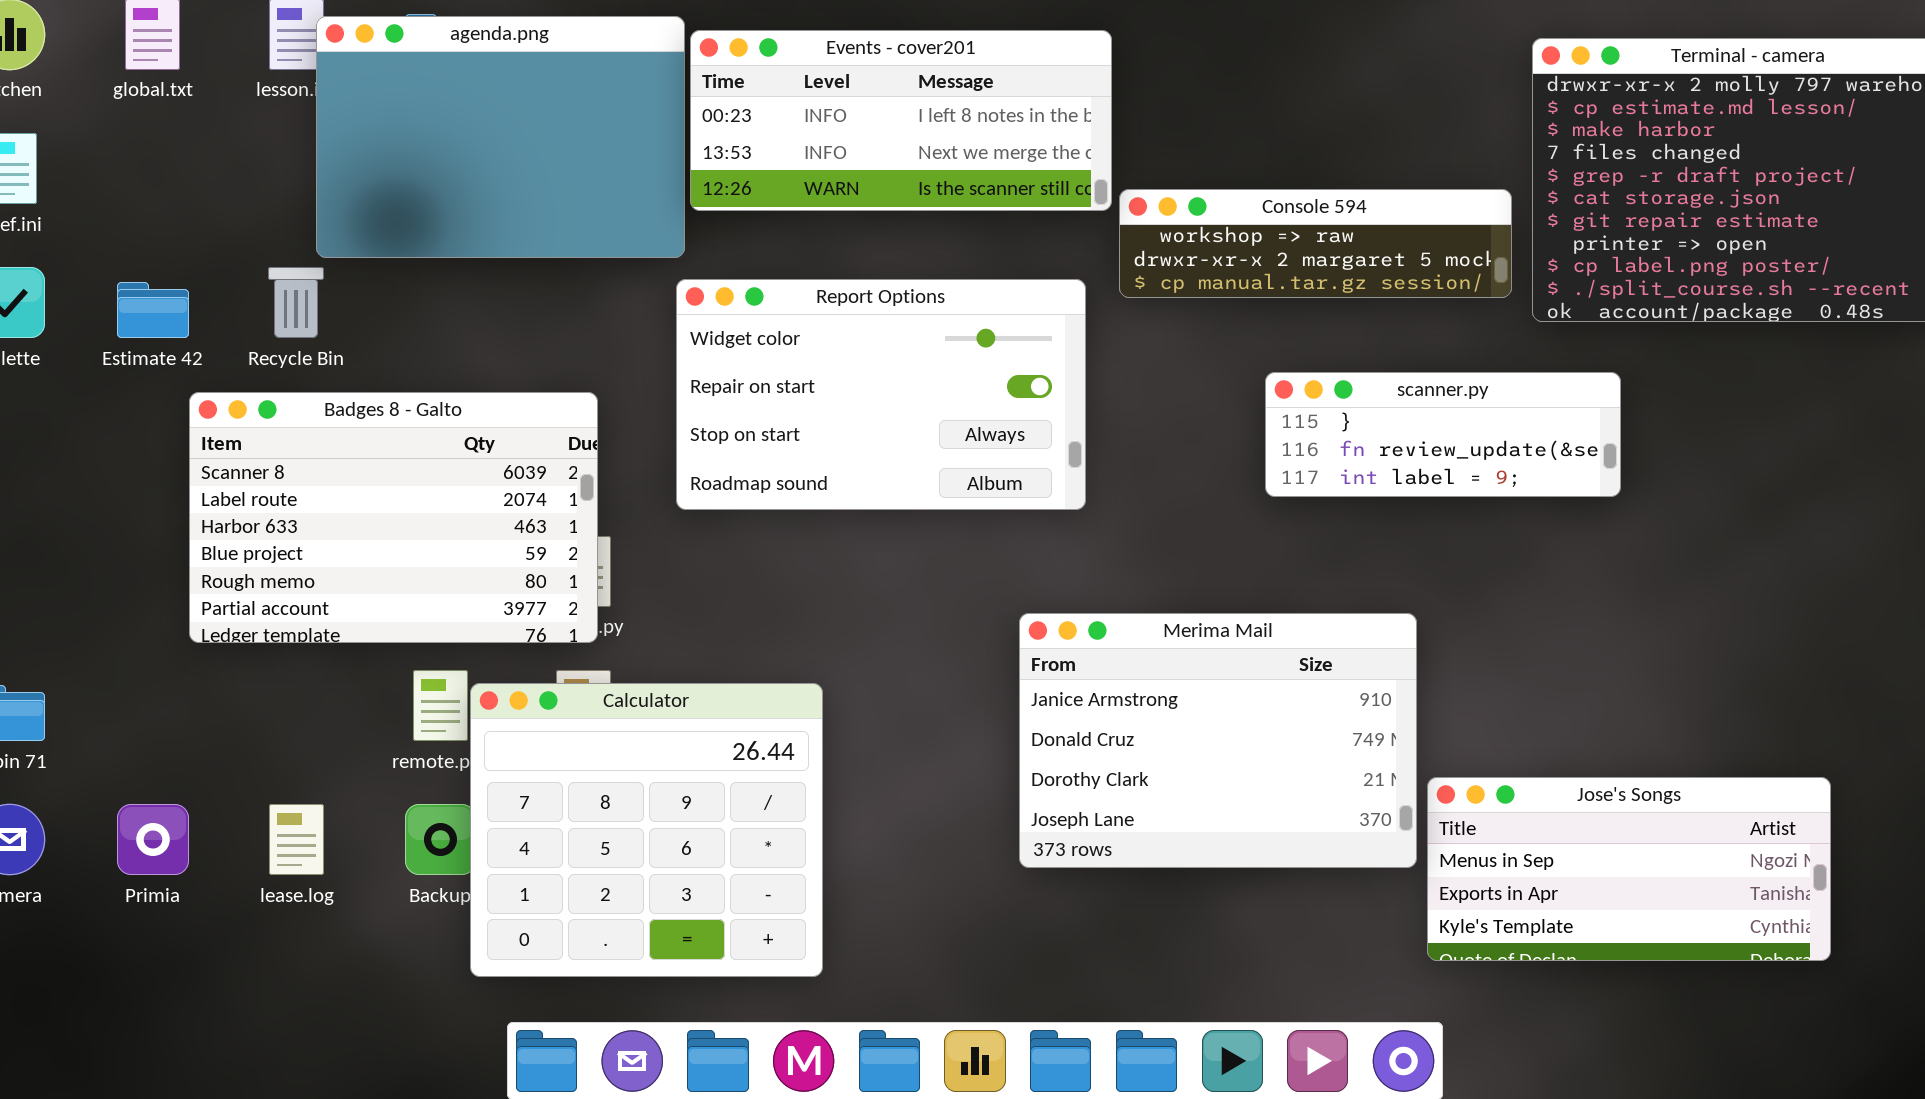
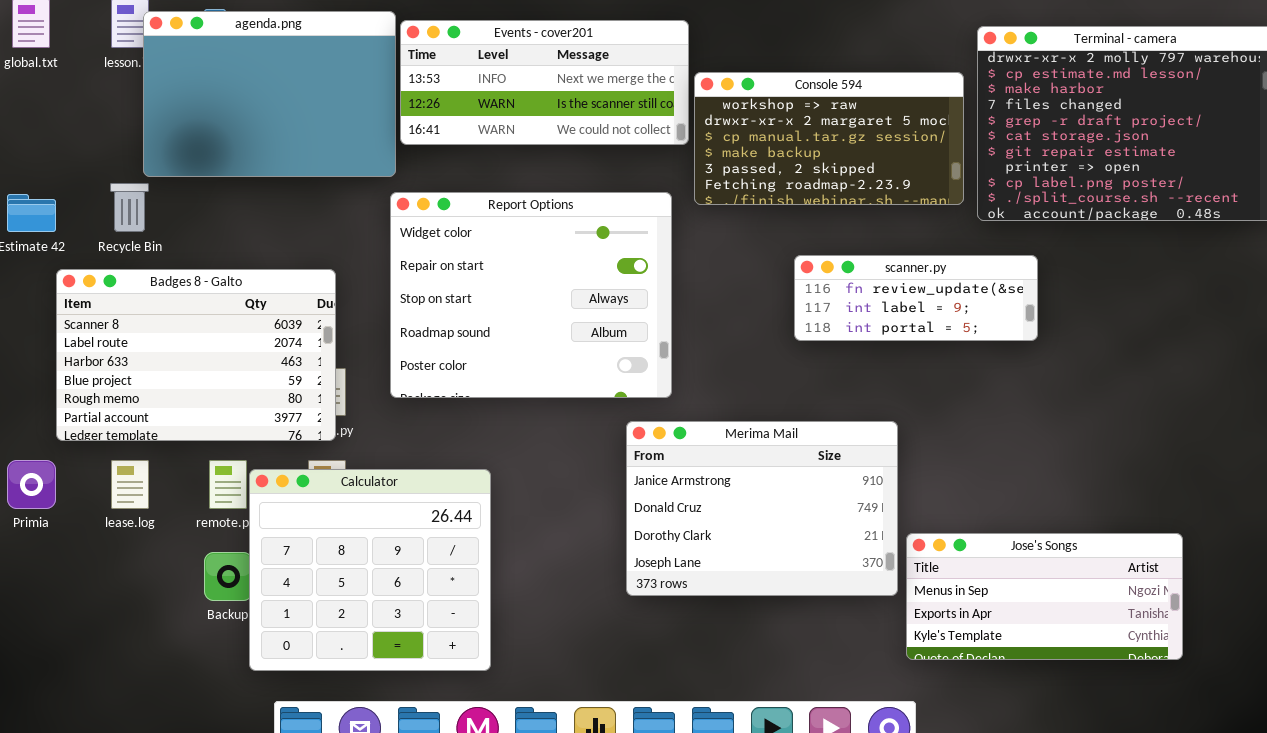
Events - cover201: [690,30,1112,211] -> [400,20,689,145], scrolled down 1 row
Console 594: [1119,189,1512,298] -> [694,72,964,205], resized
Report Options: [676,279,1086,510] -> [390,192,672,398], resized
scanner.py: [1265,372,1621,497] -> [794,255,1038,341], scrolled down 1 row
Primia: [117,804,189,875] -> [7,460,56,509], moved
lease.log: [269,804,324,875] -> [111,460,149,509], moved

